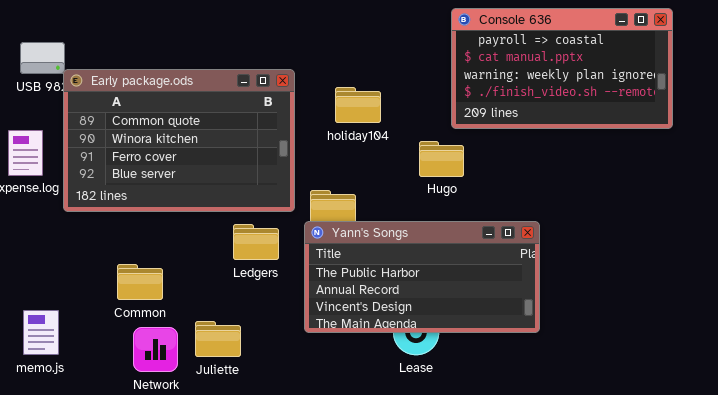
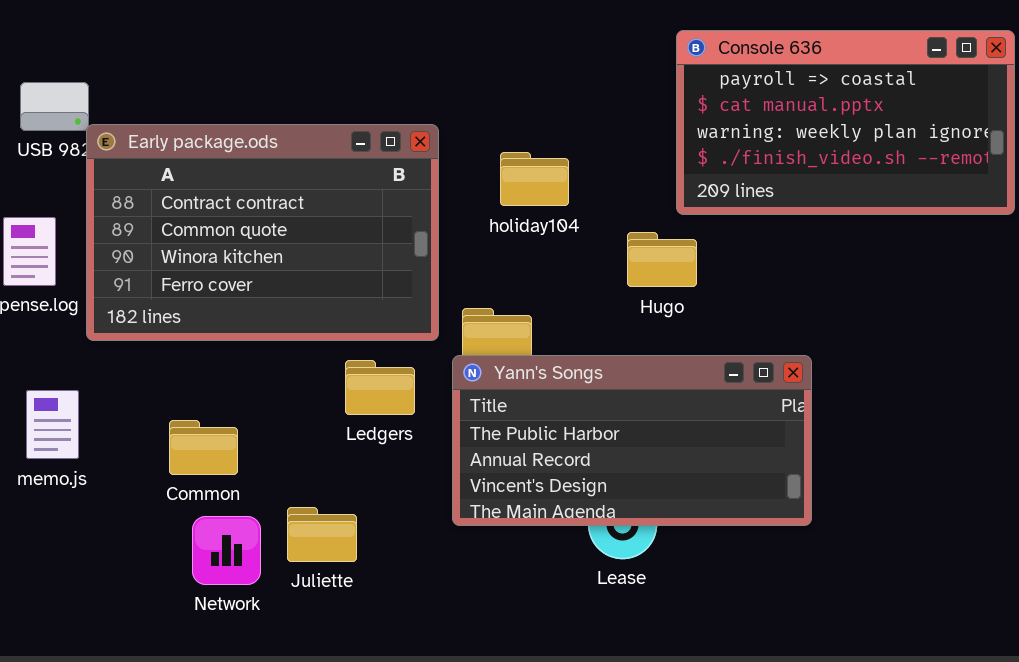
Early package.ods: [63,69,295,212] -> [86,124,439,341], scrolled up 1 row
memo.js: [23,310,59,355] -> [26,390,79,459], moved

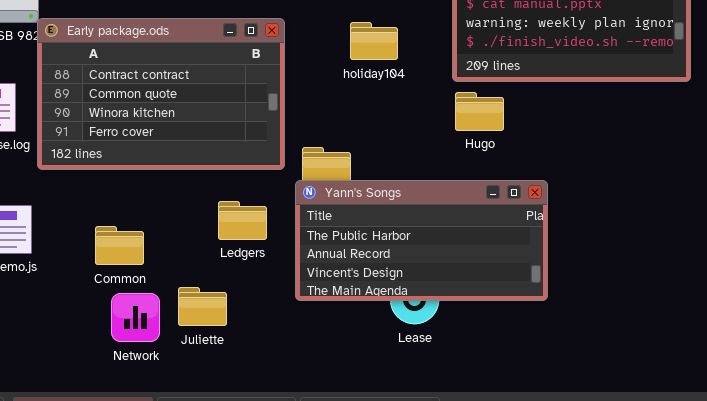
holiday104: [500,152,569,206] -> [350,22,398,60], moved
Hugo: [627,232,697,287] -> [455,92,504,131], moved
Ledgers: [345,360,415,415] -> [218,201,267,240], moved

